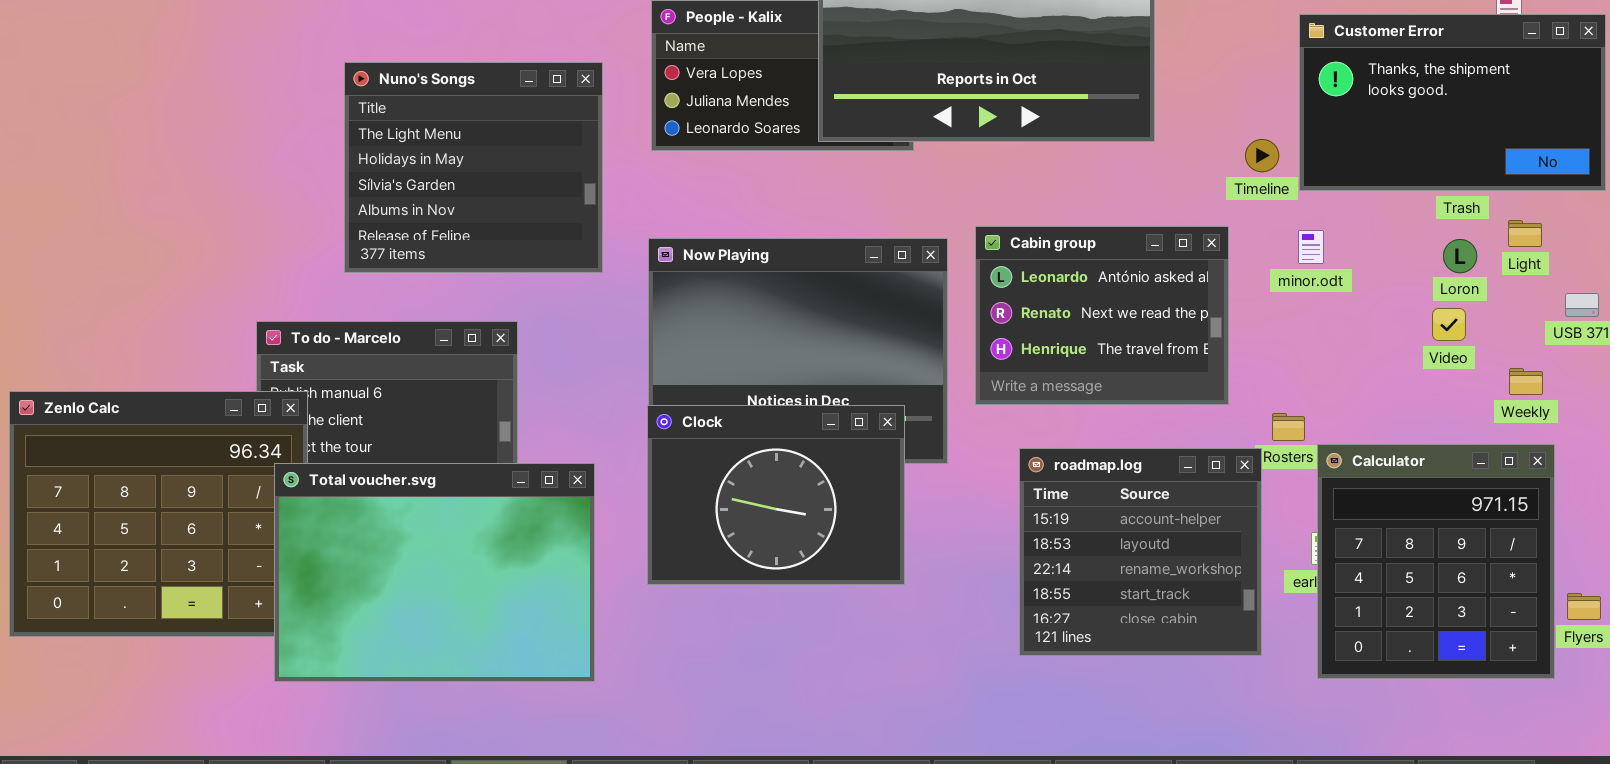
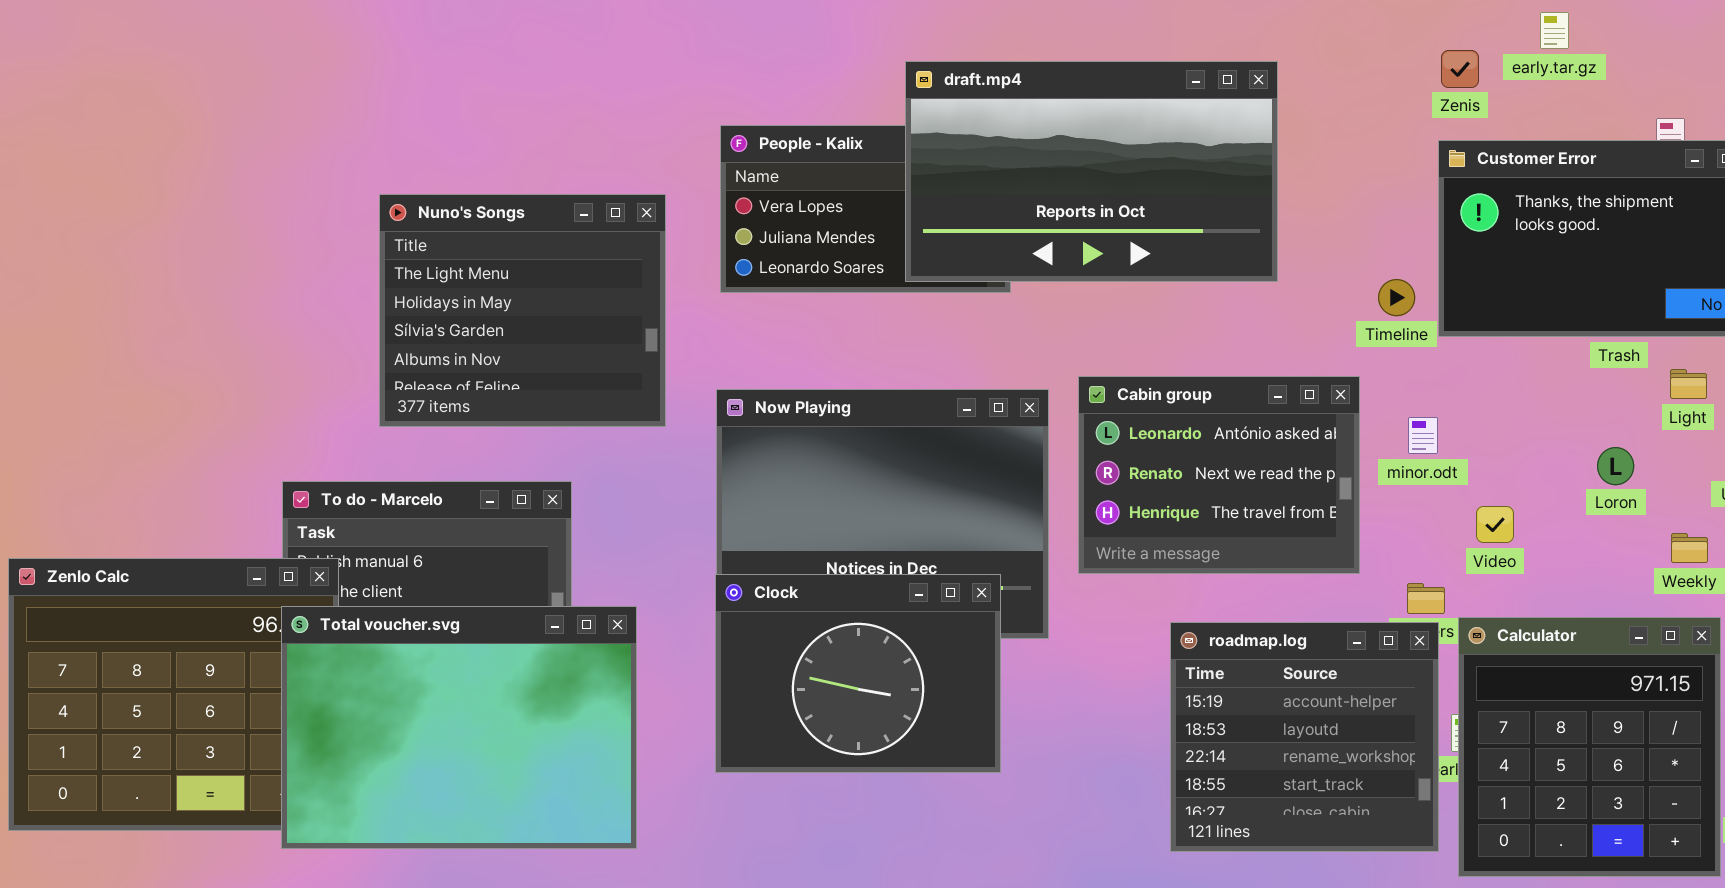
minor.odt: [1298,230,1324,264] -> [1408,417,1438,454], moved
Loron: [1443,239,1477,273] -> [1597,447,1634,485], moved
Video: [1432,308,1466,341] -> [1476,506,1514,543], moved
roadmap.log: [1019,448,1262,656] -> [1170,622,1439,852], moved
Total voucher.svg: [274,463,595,682] -> [281,606,637,849], moved

